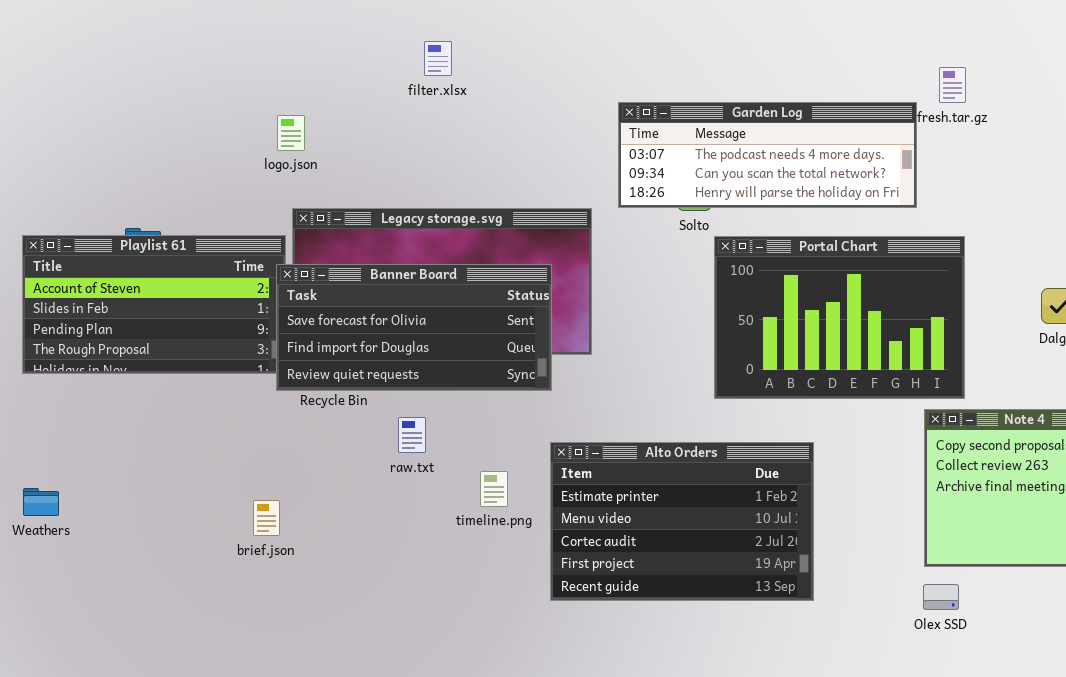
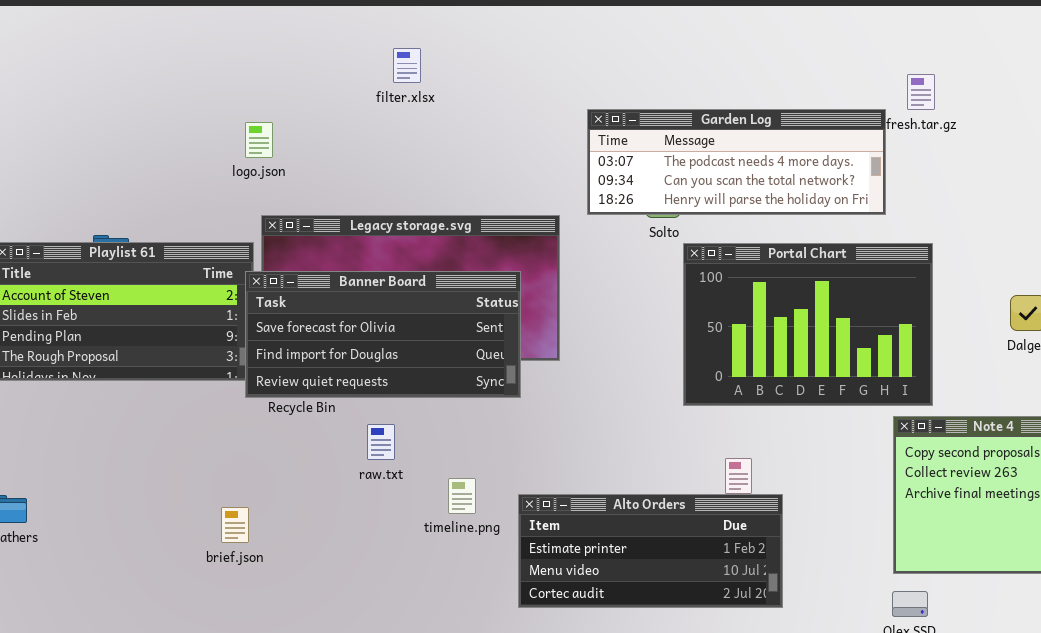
Alto Orders: [550,442,814,601] -> [518,494,783,608], resized

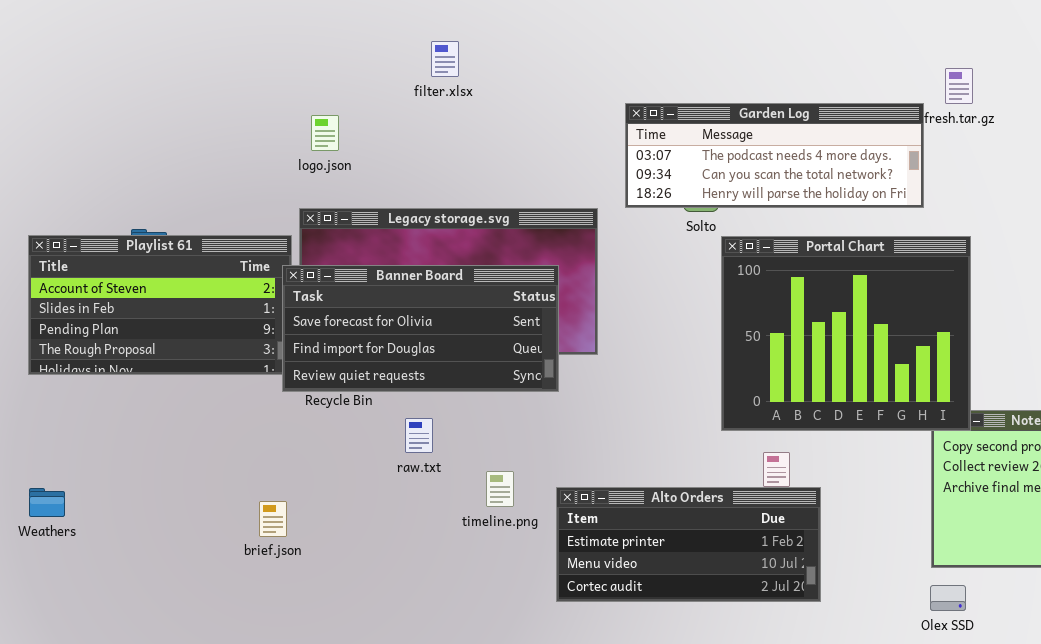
logo.json: [245,122,273,158] -> [311,115,339,151], moved
Portal Chart: [683,243,933,406] -> [721,236,971,431], resized

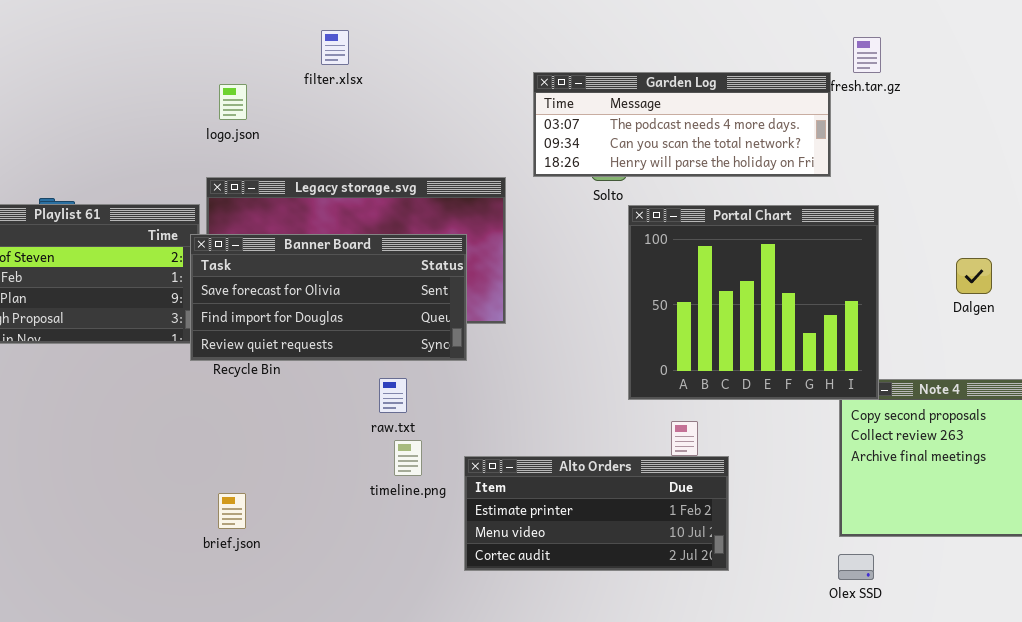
filter.xlsx: [431,41,459,77] -> [321,30,349,65], moved
raw.txt: [405,418,433,453] -> [379,378,407,413], moved
brief.json: [259,501,287,537] -> [218,493,246,529], moved

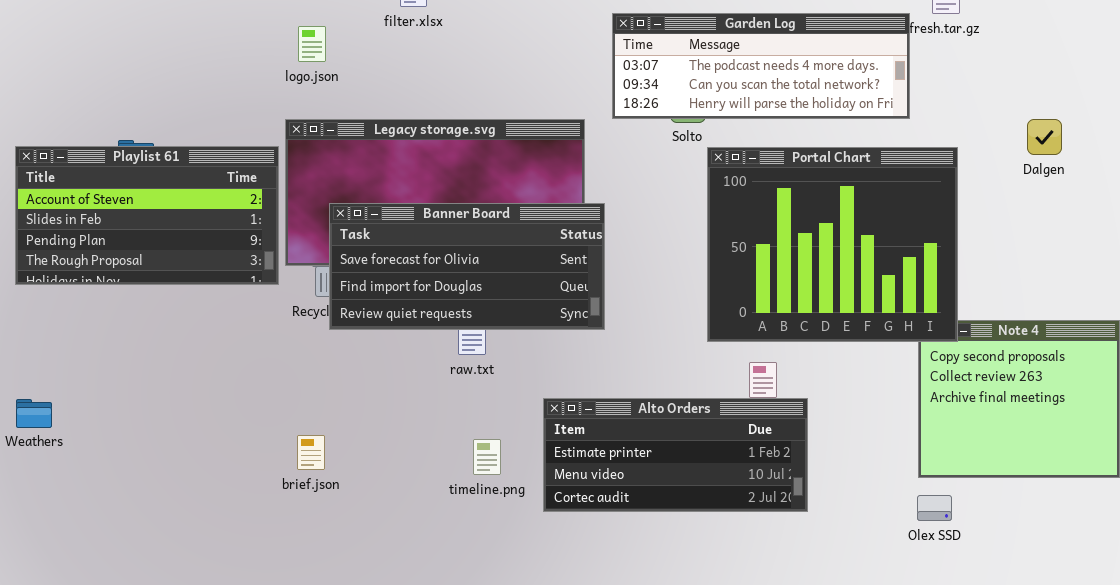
Banner Board: [190,234,467,361] -> [329,203,605,330], moved
Dalgen: [956,258,992,294] -> [1027,119,1062,155], moved
timeline.png: [394,440,422,476] -> [473,439,501,475], moved

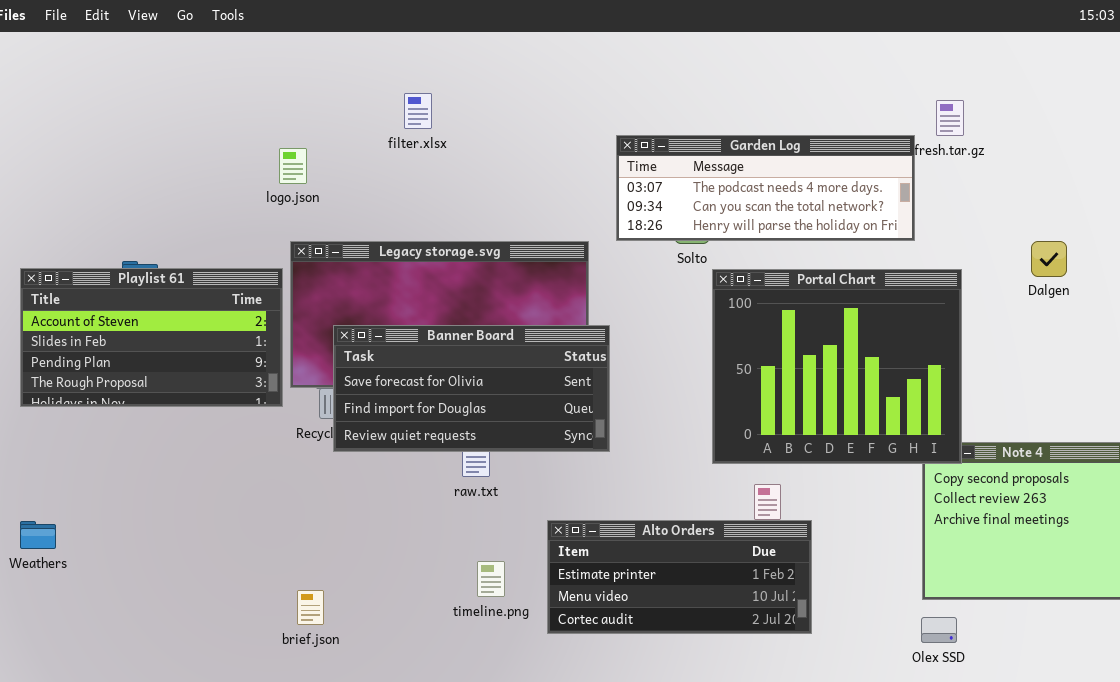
logo.json: [298,26,326,62] -> [279,148,307,184], moved
brief.json: [297,435,325,470] -> [297,590,324,625], moved

